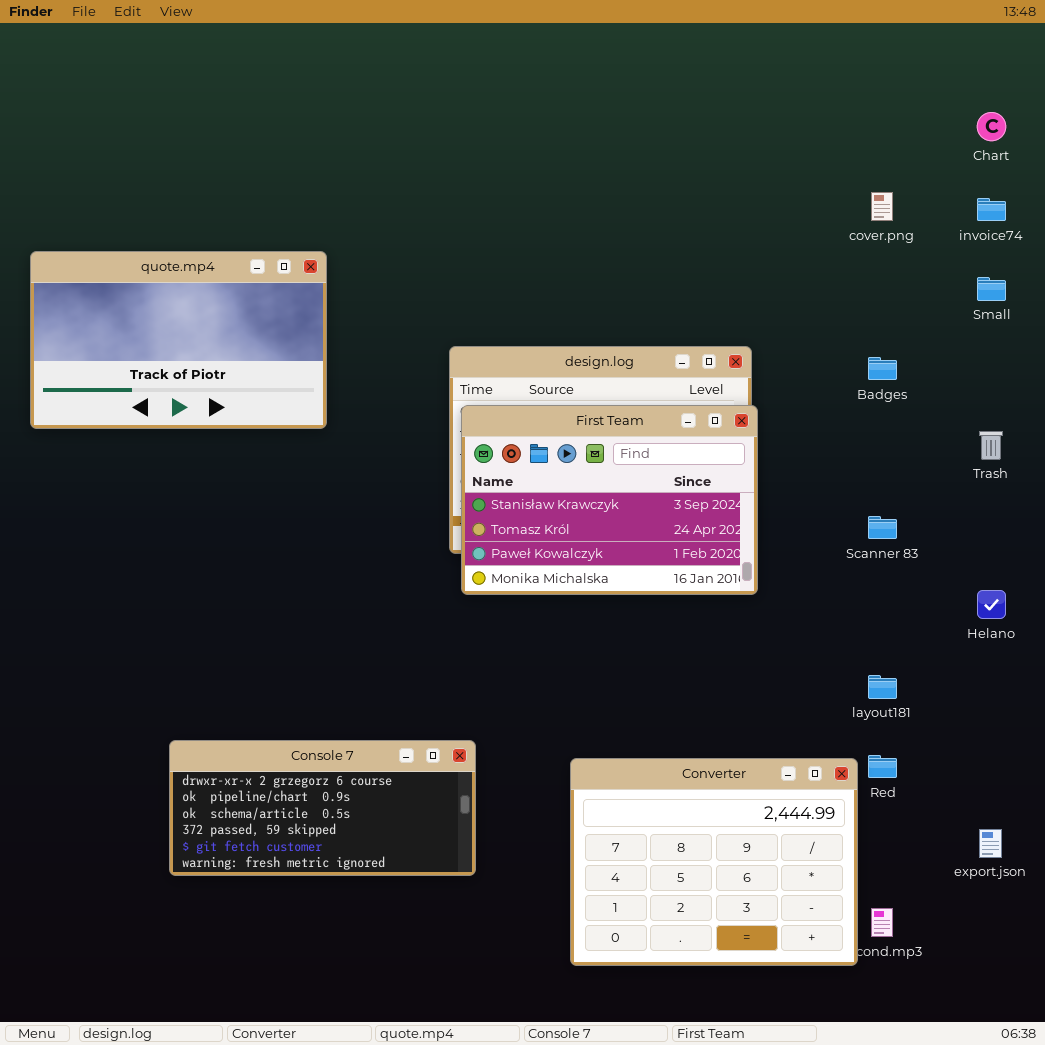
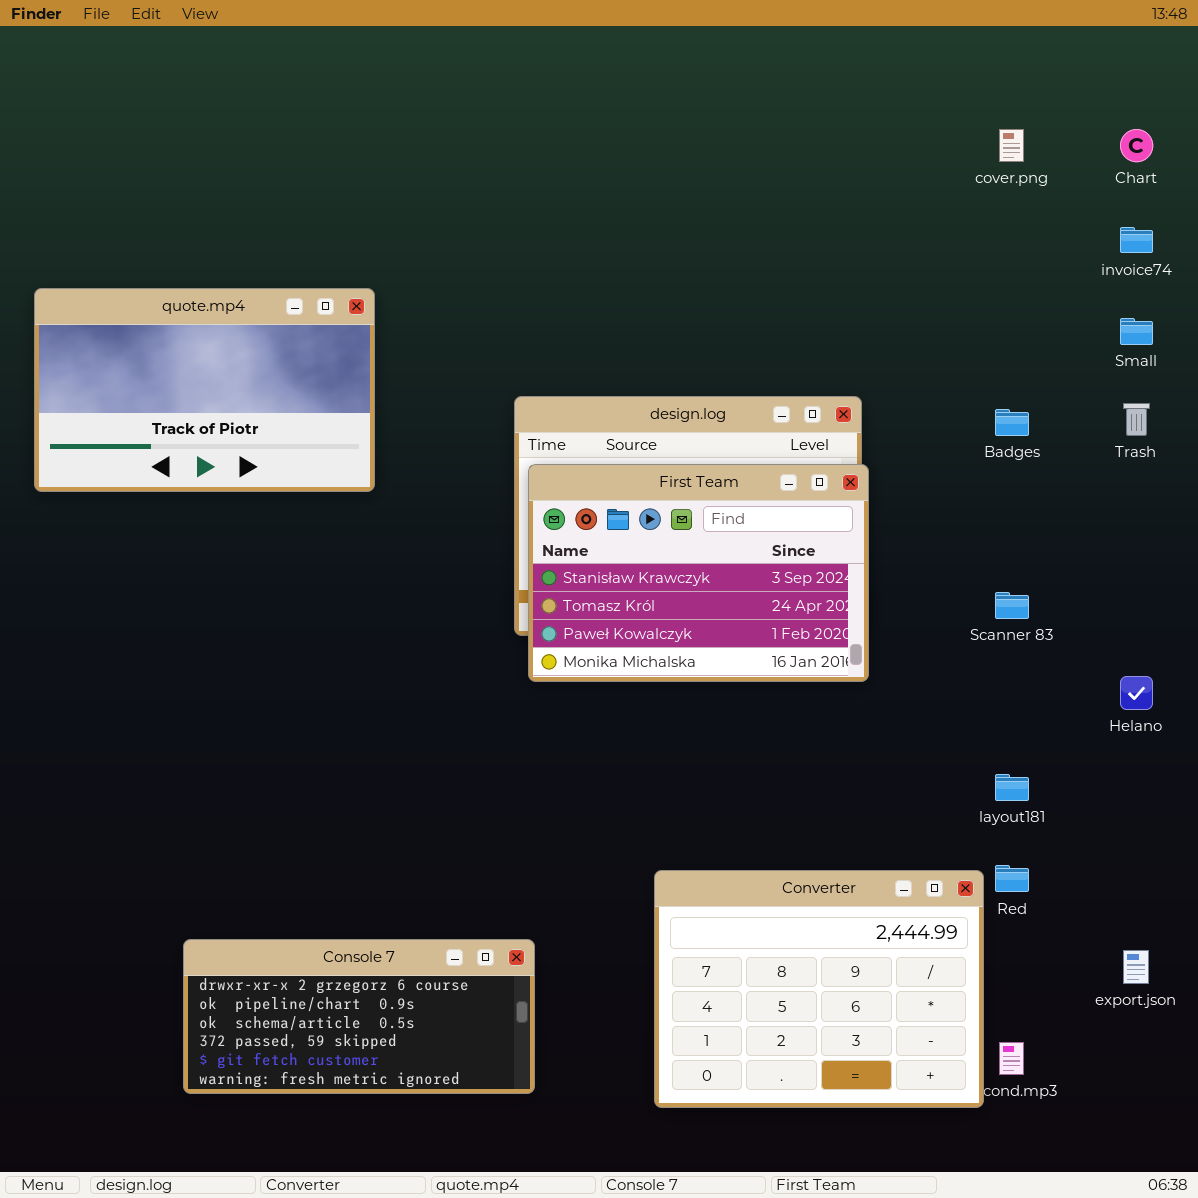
cover.png: [871,192,893,221] -> [999,129,1024,162], moved
Trash: [979,431,1003,460] -> [1123,403,1150,436], moved
Console 7: [169,740,476,876] -> [183,939,535,1094], moved

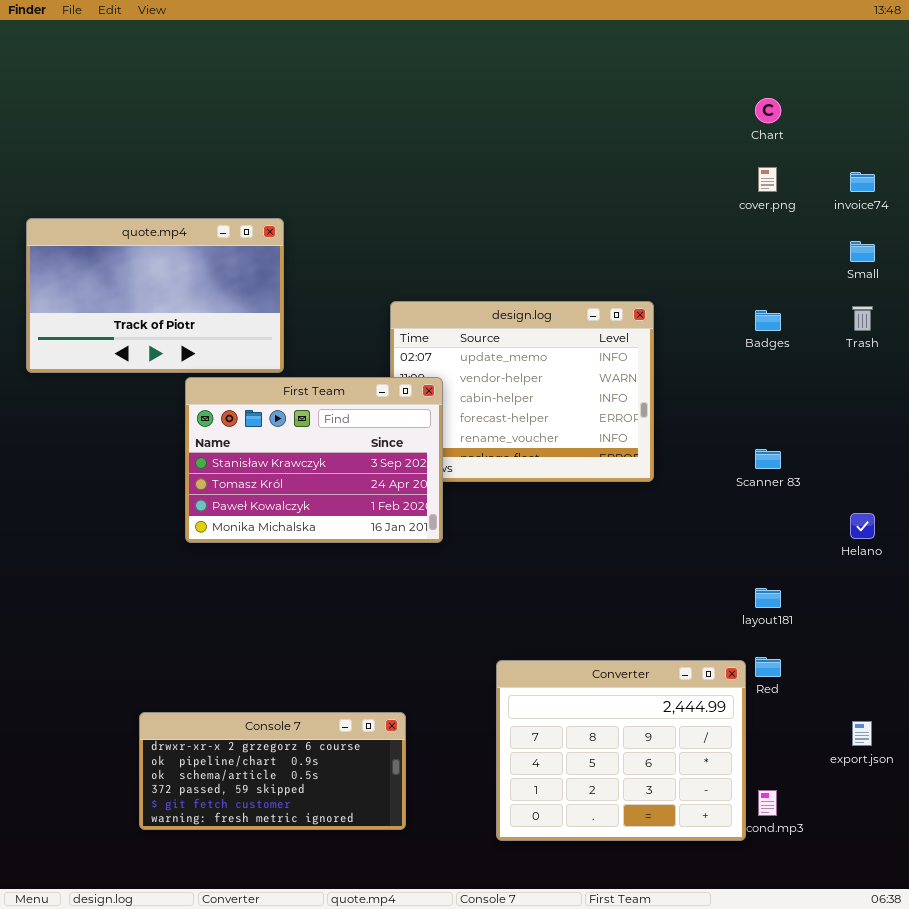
cover.png: [999,129,1024,162] -> [758,167,777,192], moved
Chart: [1120,129,1153,162] -> [755,98,781,123], moved
First Team: [528,464,869,682] -> [185,377,443,543], moved

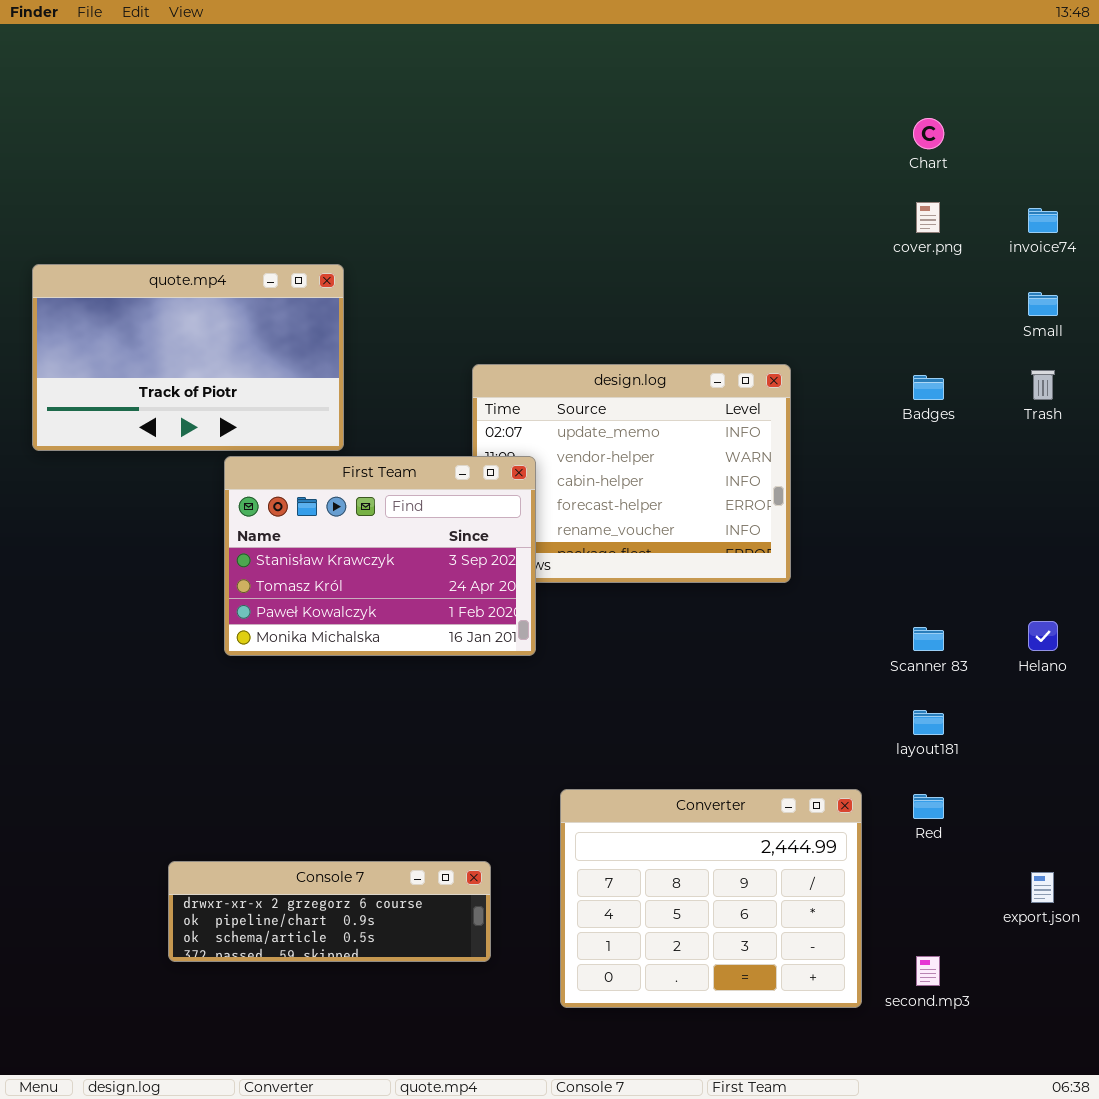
Scanner 83: [755,449,781,469] -> [913,627,944,651], moved
Converter: [496,660,746,841] -> [560,789,862,1008], moved
Console 7: [139,712,406,830] -> [168,861,491,962], resized

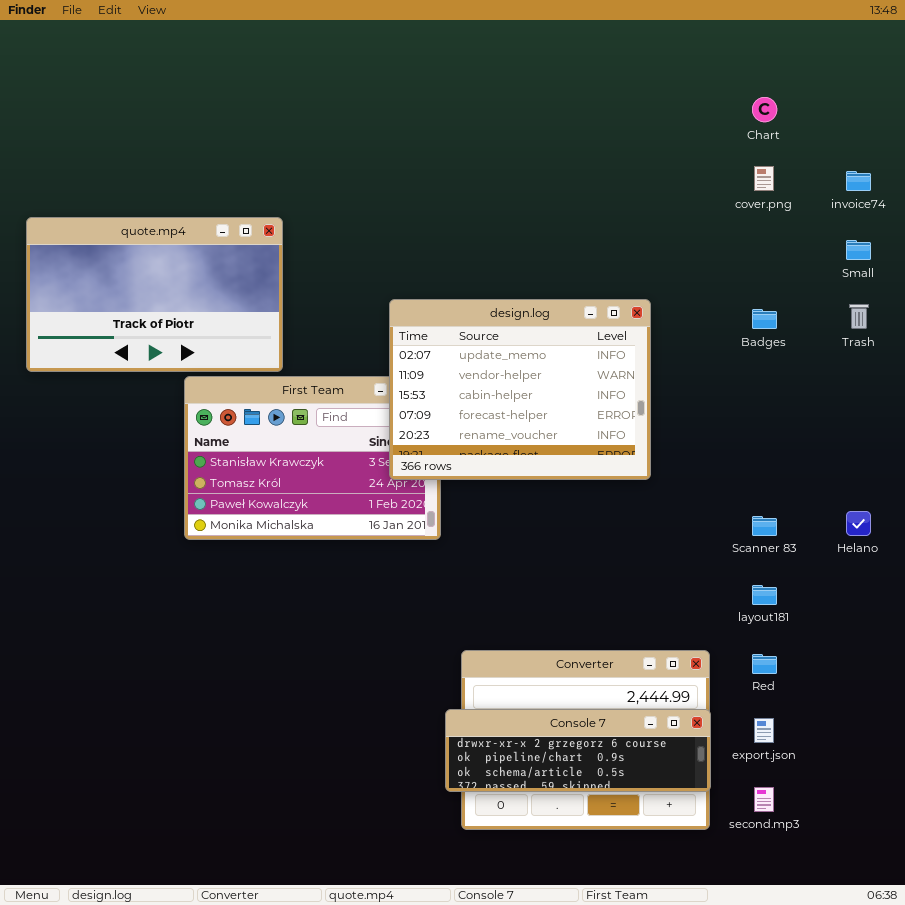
design.log: [472,364,791,583] -> [389,299,651,480], raised
Console 7: [168,861,491,962] -> [445,709,711,792], moved
export.json: [1031,872,1054,903] -> [754,718,774,743], moved

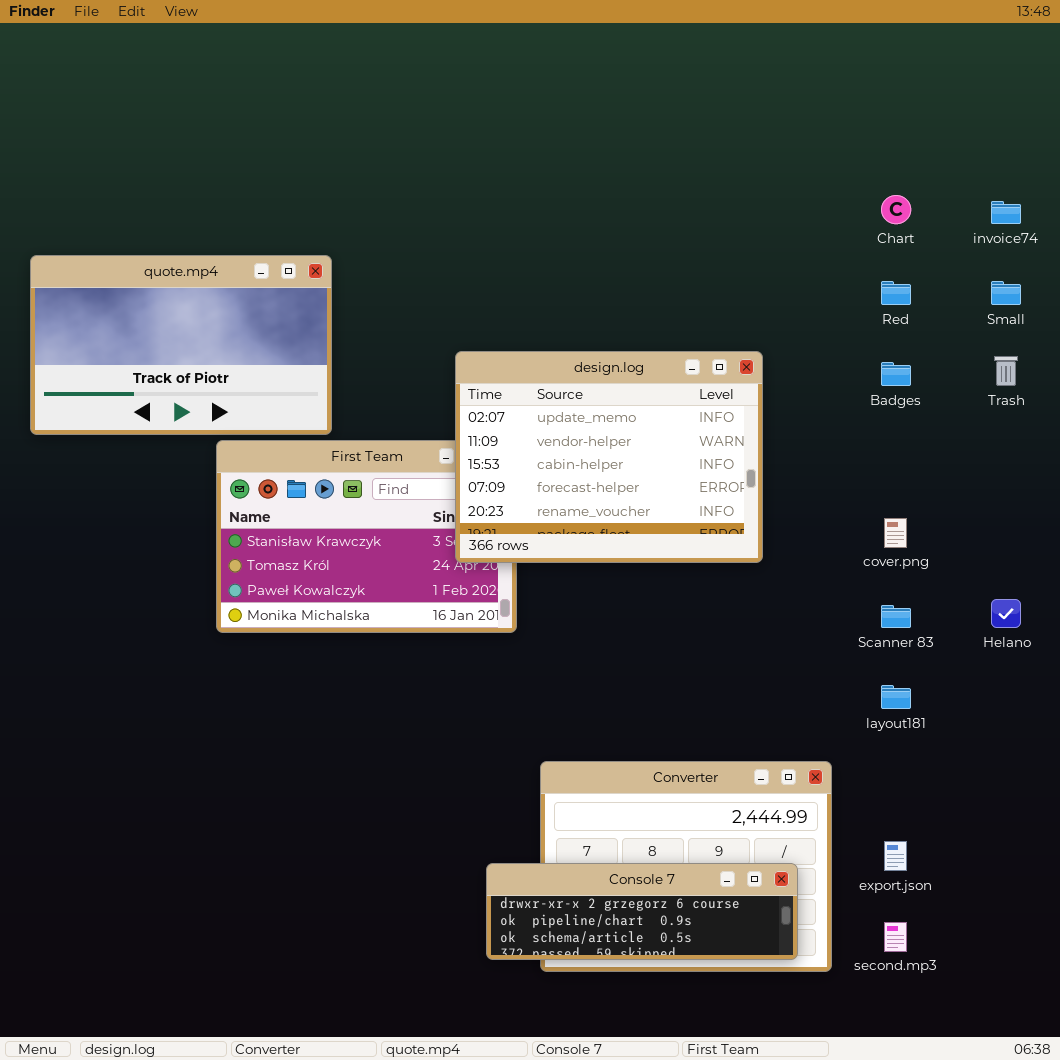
Chart: [752,97,777,122] -> [881,195,911,224], moved
cover.png: [754,166,774,191] -> [884,518,907,548], moved
Red: [752,654,777,674] -> [881,281,911,305], moved
Console 7: [445,709,711,792] -> [486,863,798,960], moved

